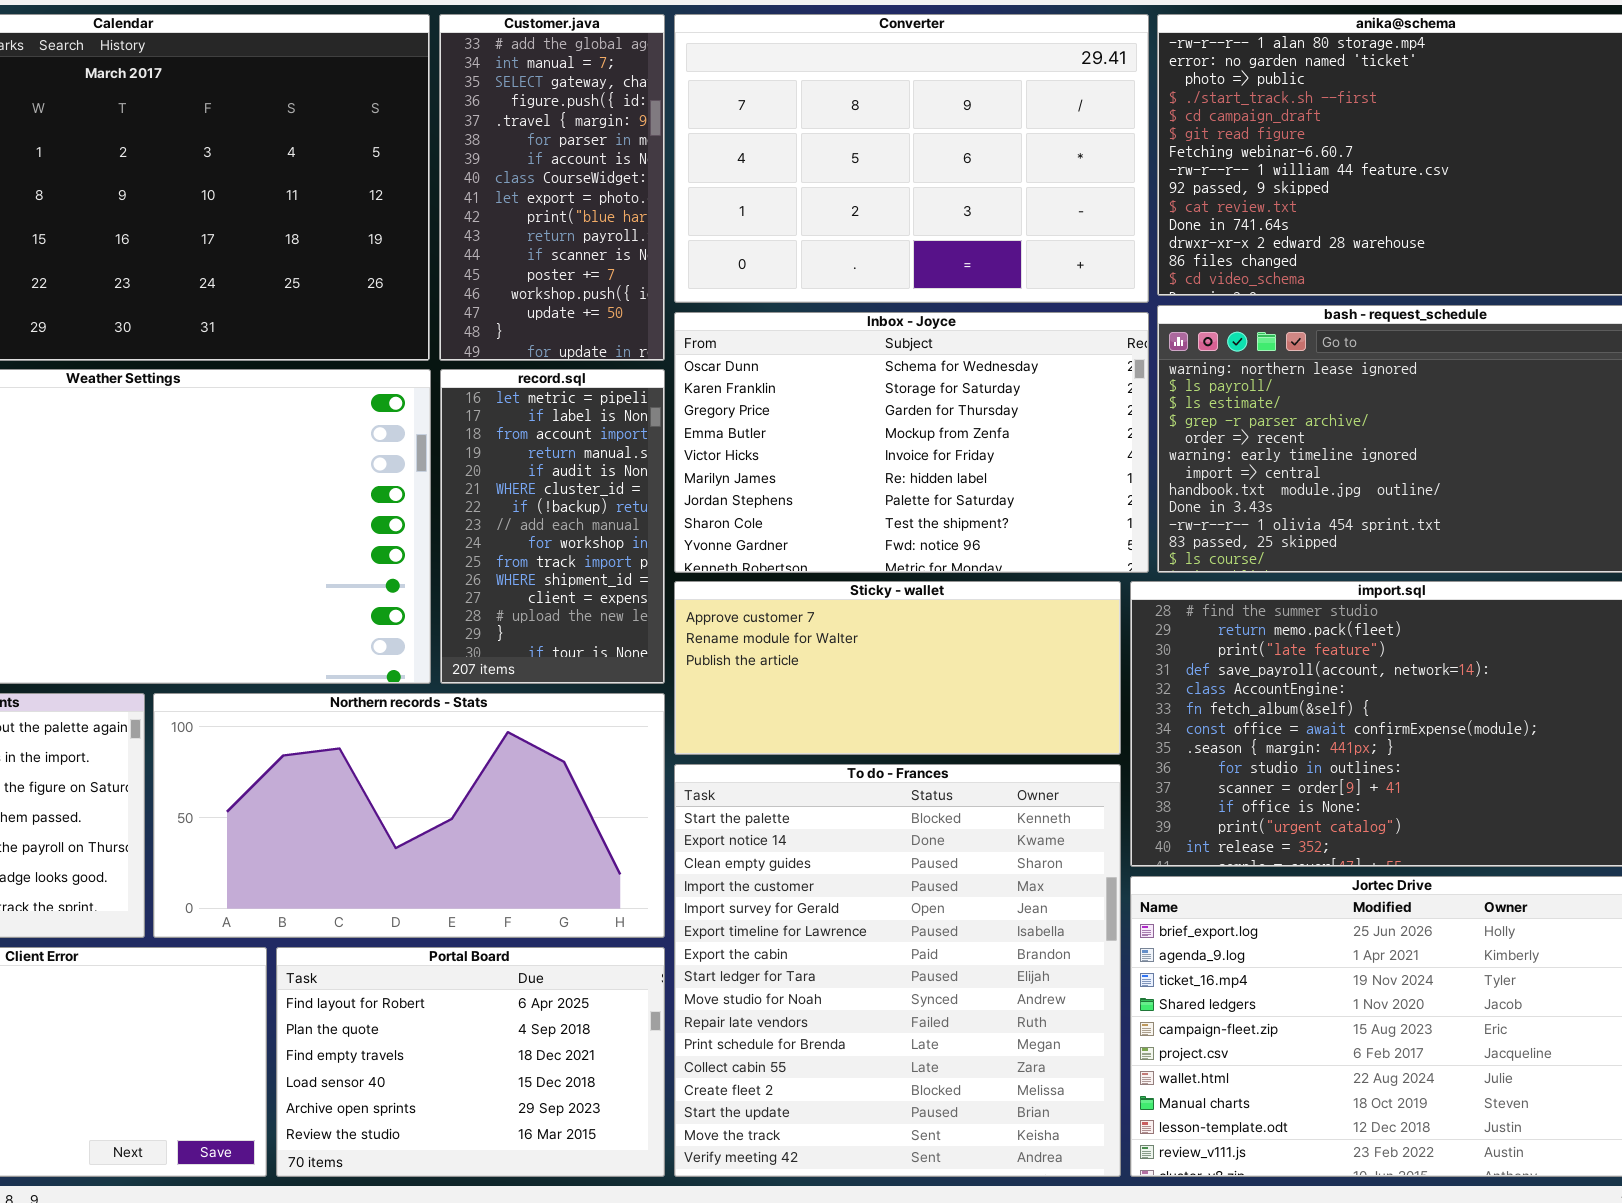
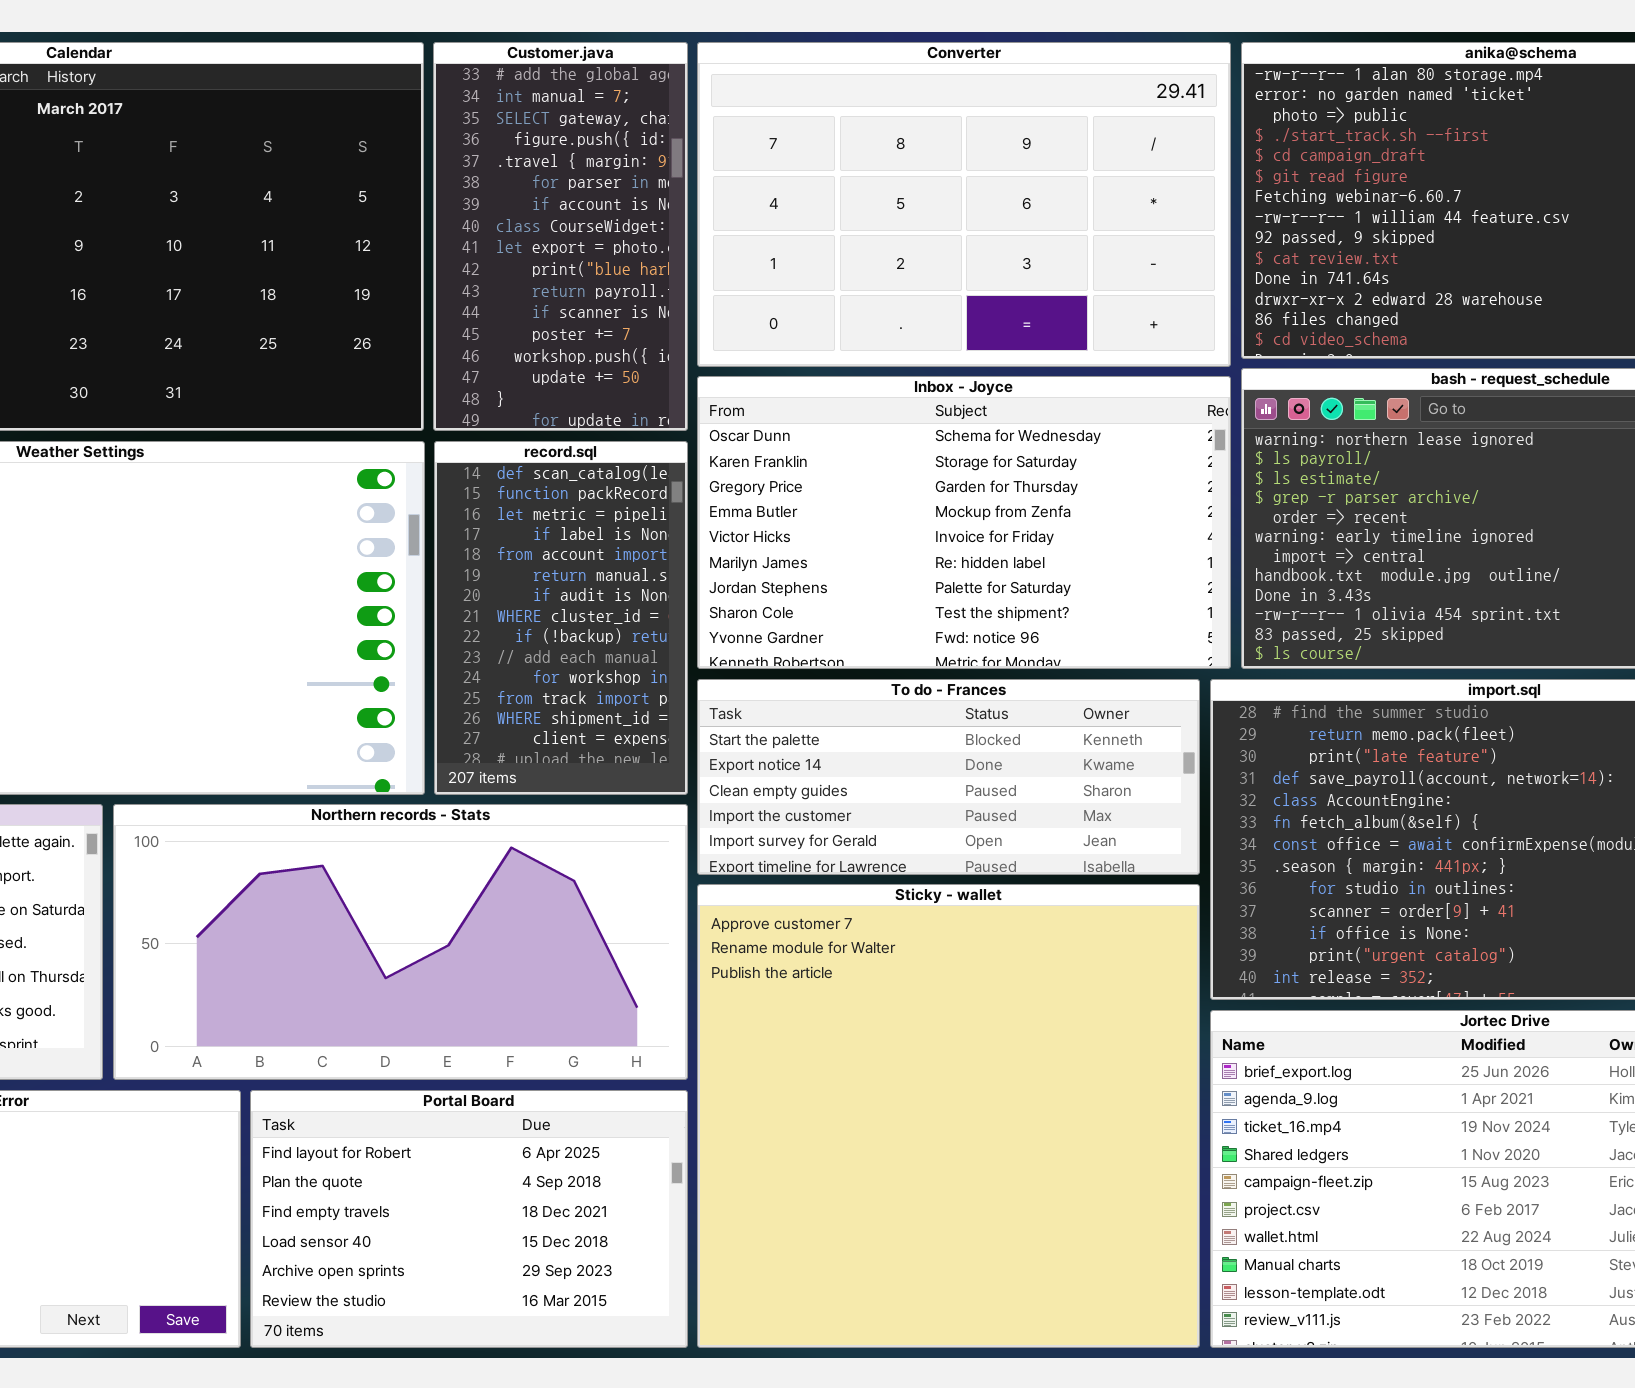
record.sql: [440,369,665,684] -> [434,441,688,795], scrolled up 2 rows
Sticky - wallet: [674,581,1121,755] -> [697,884,1200,1348], moved, resized
To do - Frances: [674,764,1121,1177] -> [697,679,1200,875], moved, resized

